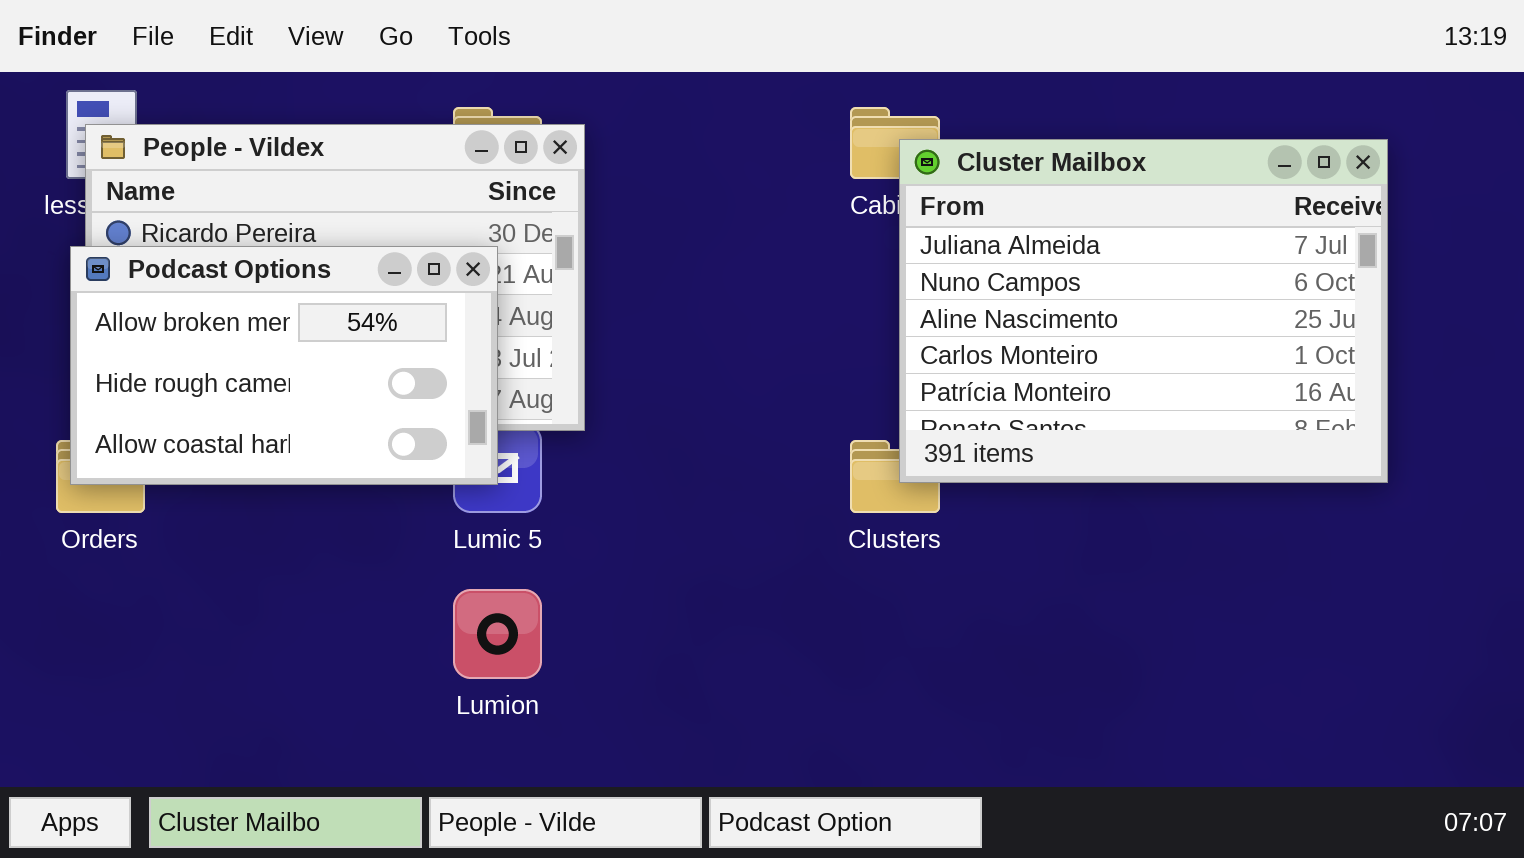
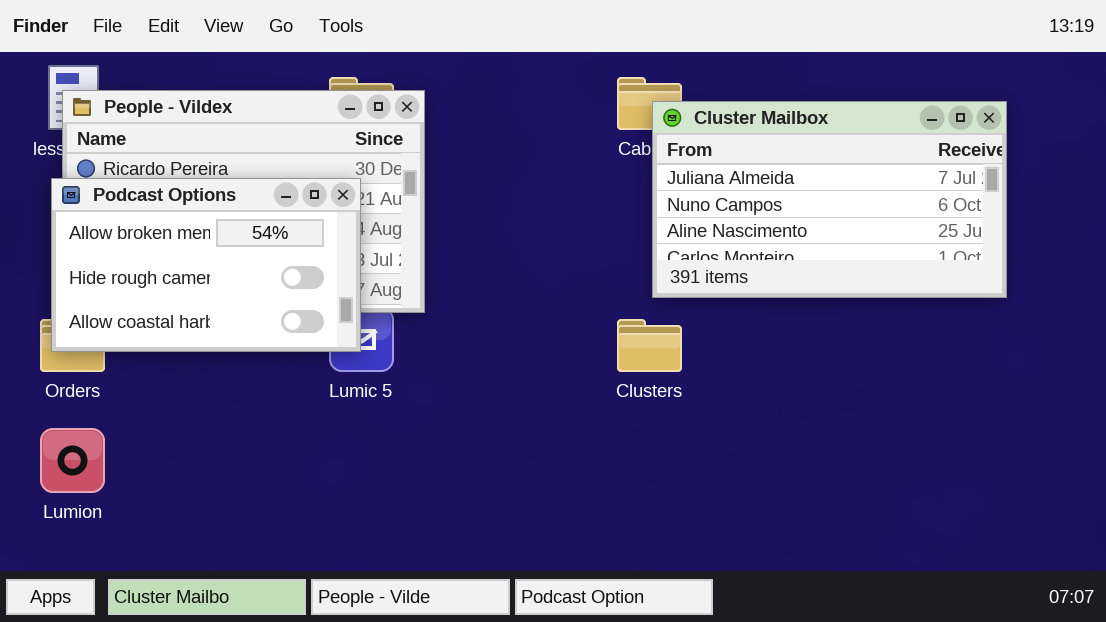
Cluster Mailbox: [899,139,1388,483] -> [652,101,1007,298], resized
Lumion: [453,589,542,679] -> [40,428,105,493], moved

